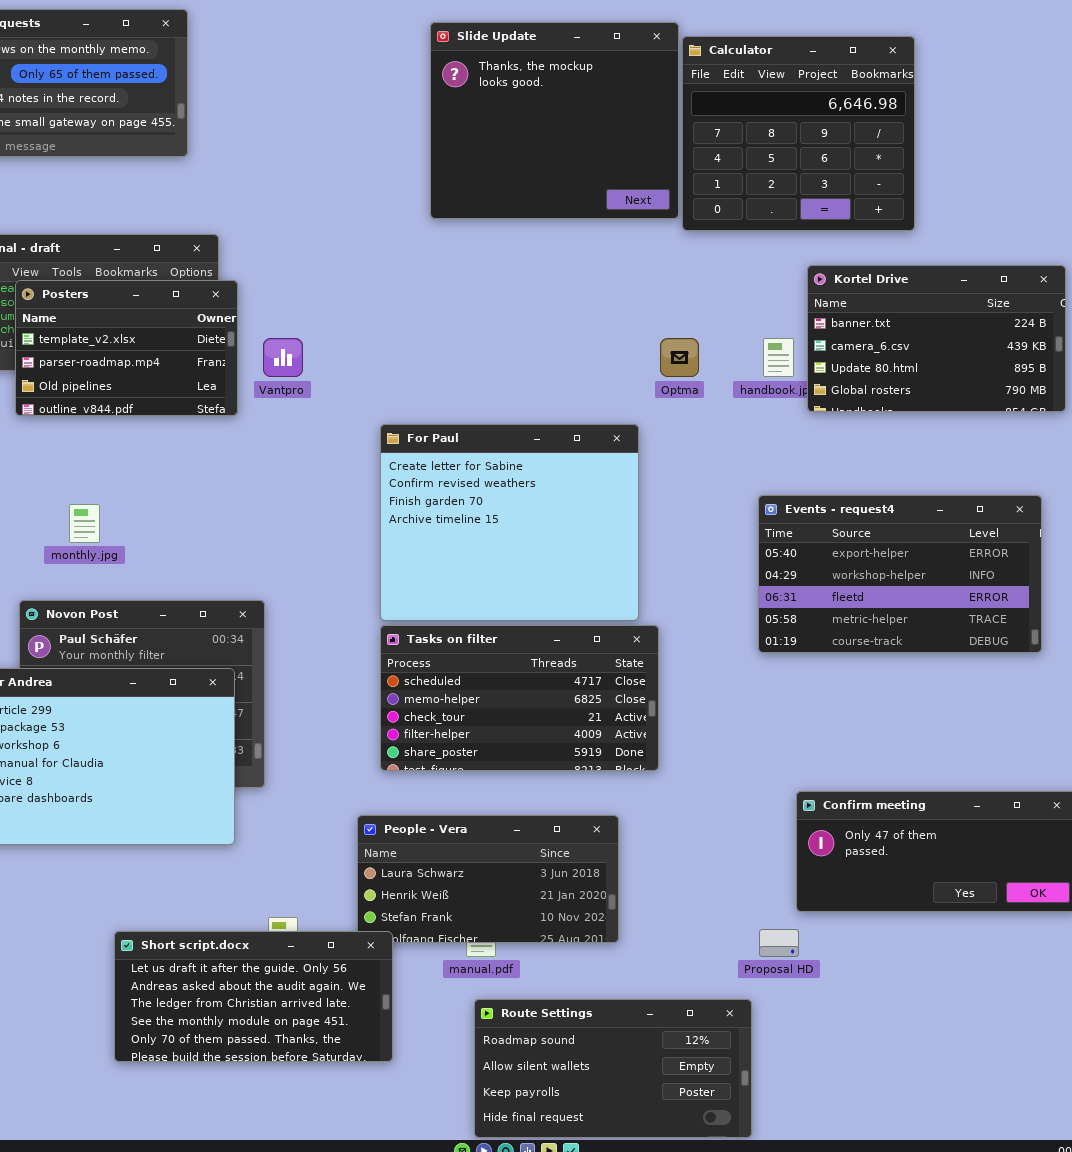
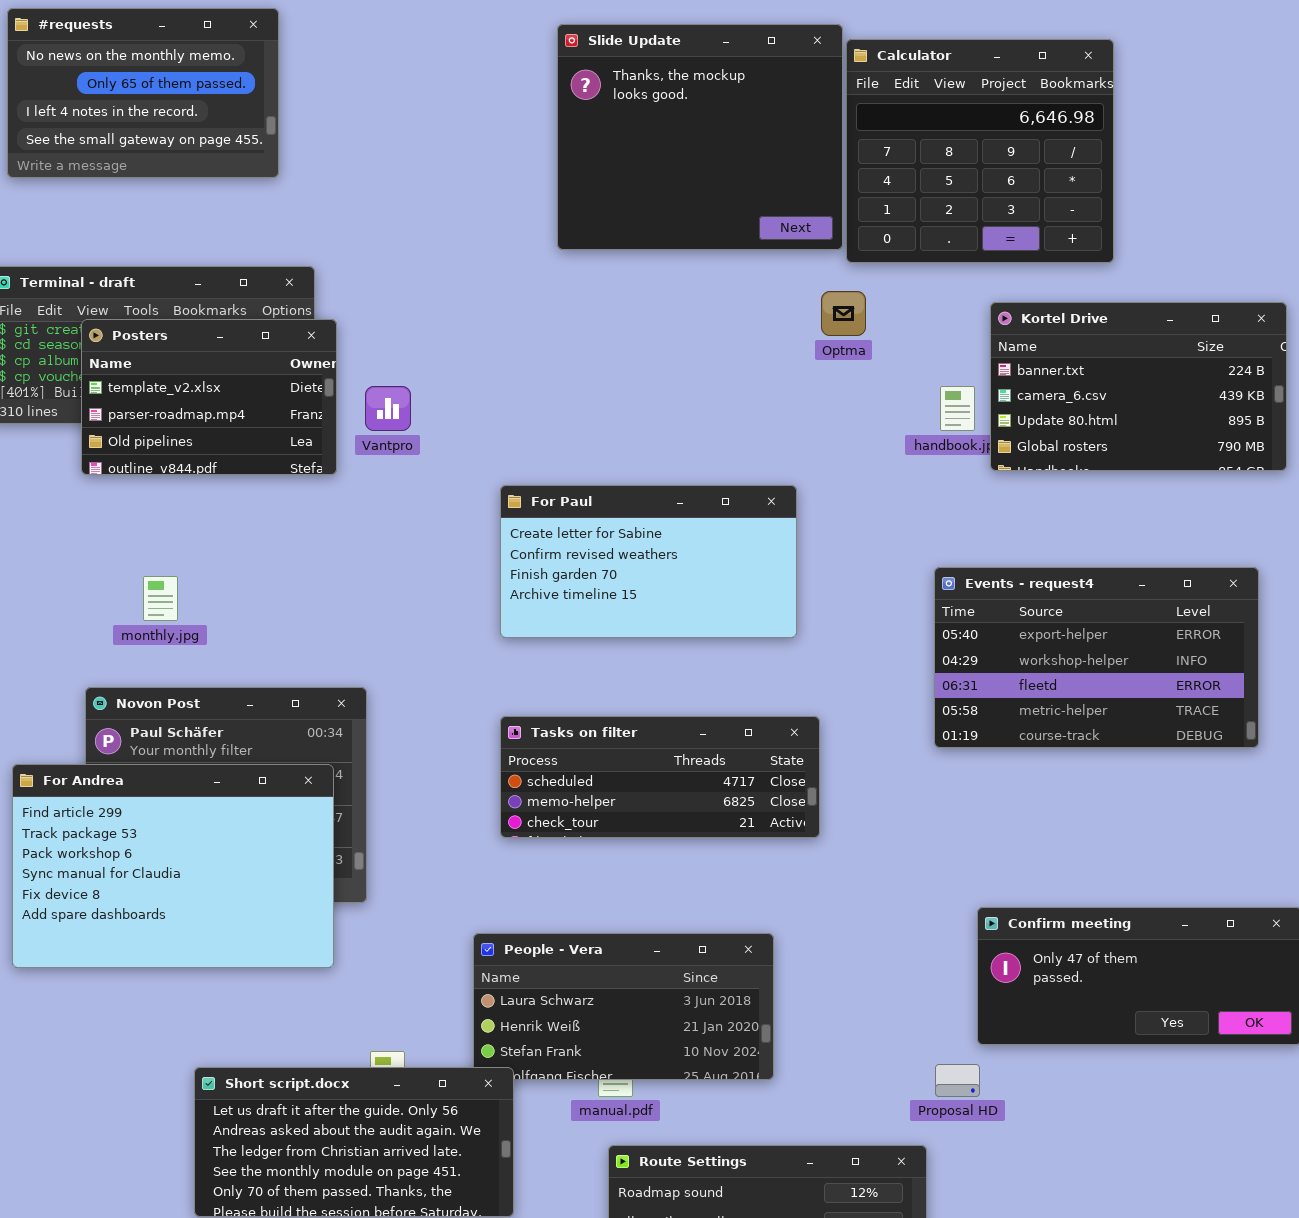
Optma: [660,338,699,377] -> [821,291,866,336], moved
For Paul: [380,424,639,621] -> [500,485,797,638], resized
Tasks on filter: [380,625,659,771] -> [500,716,820,838], resized

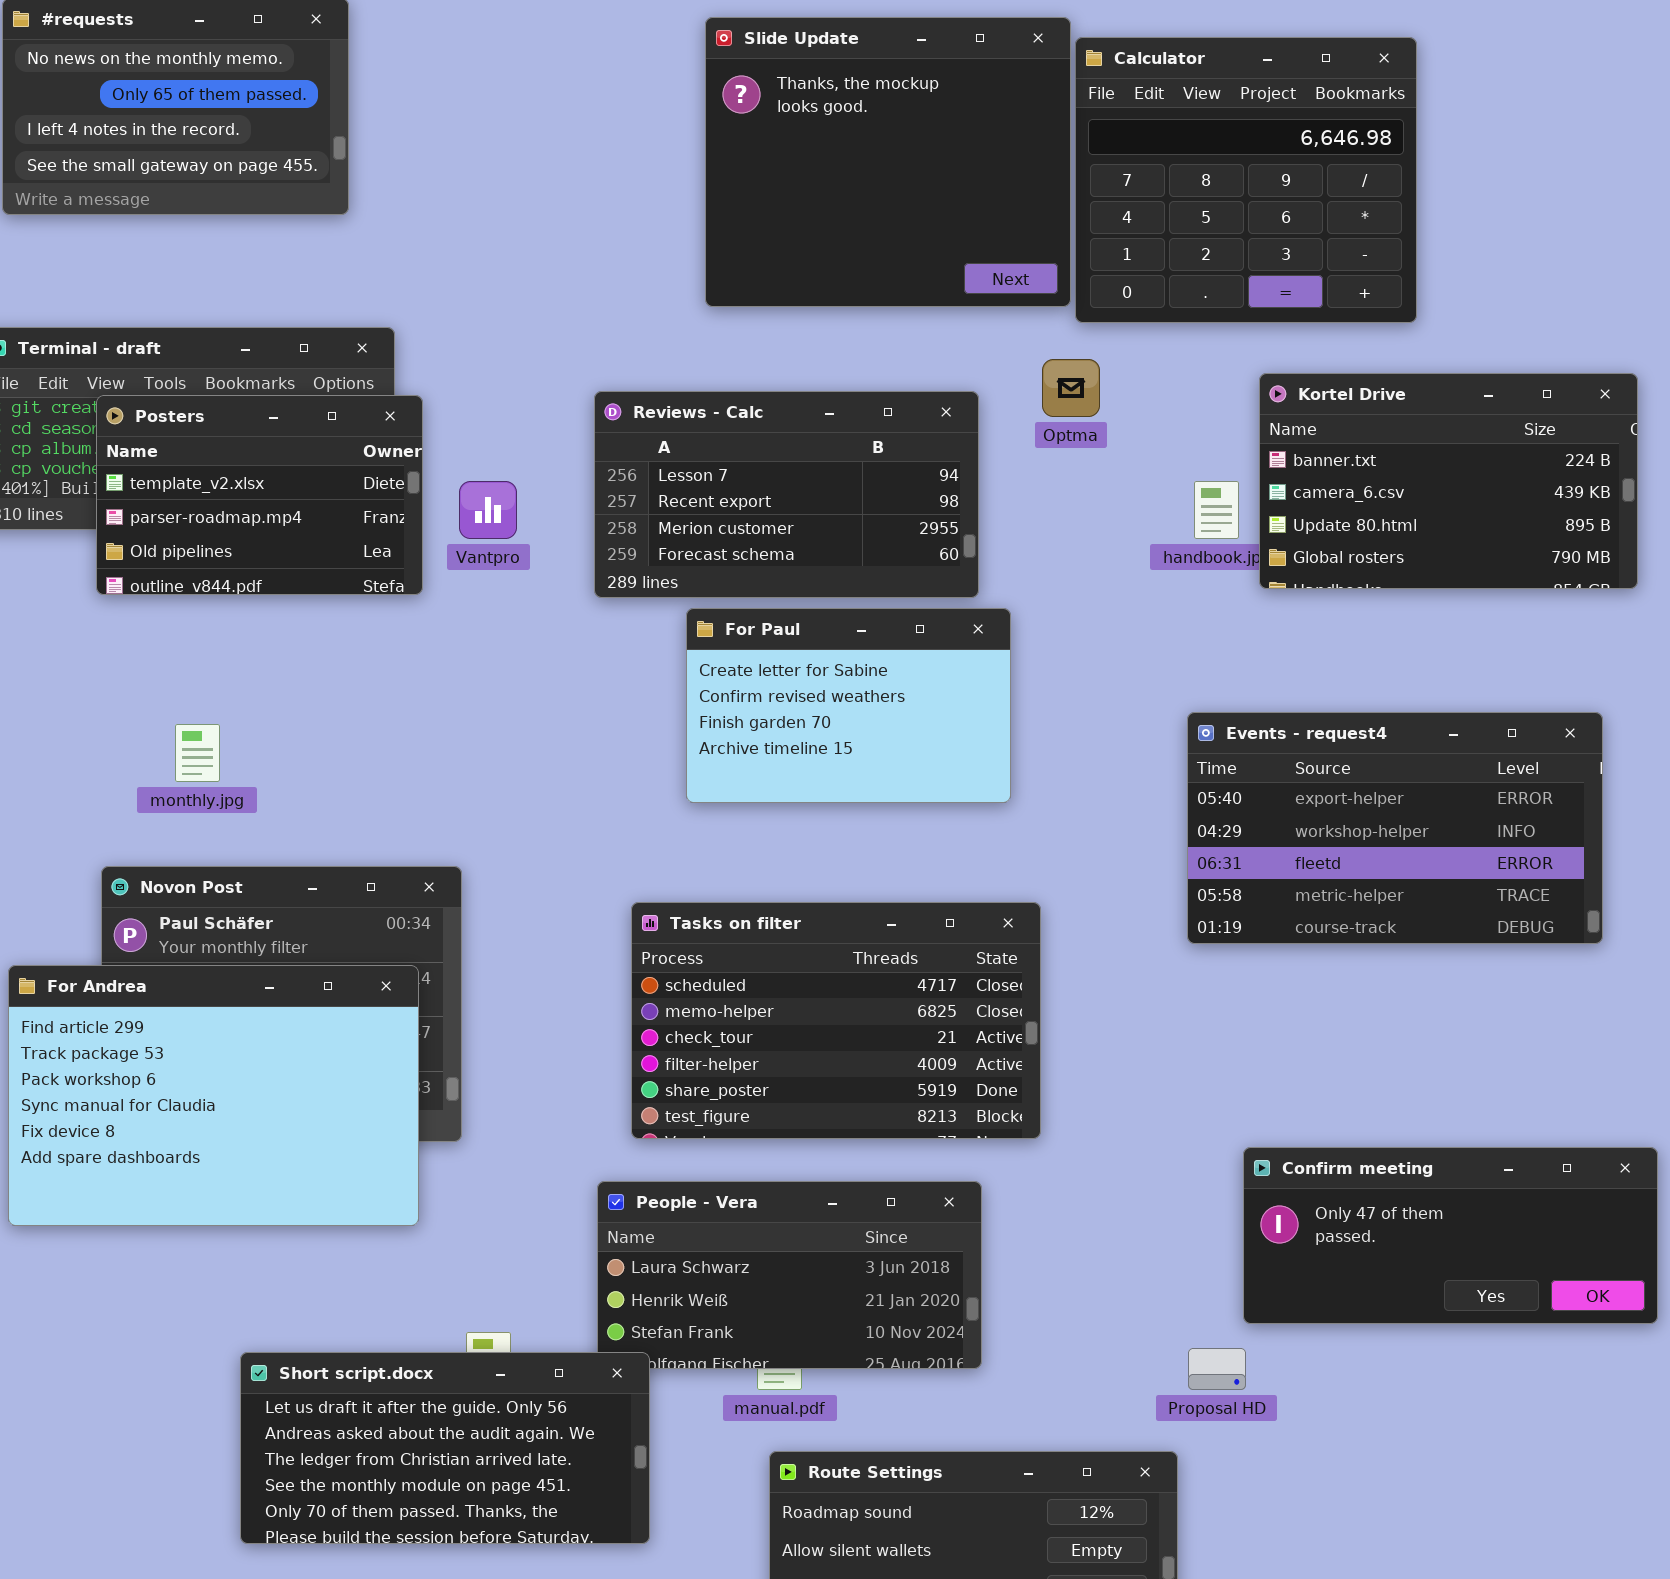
Reviews - Calc: none -> [594,391,979,598], opened
For Paul: [500,485,797,638] -> [686,608,1011,803], resized
Tasks on filter: [500,716,820,838] -> [631,902,1041,1139], resized

